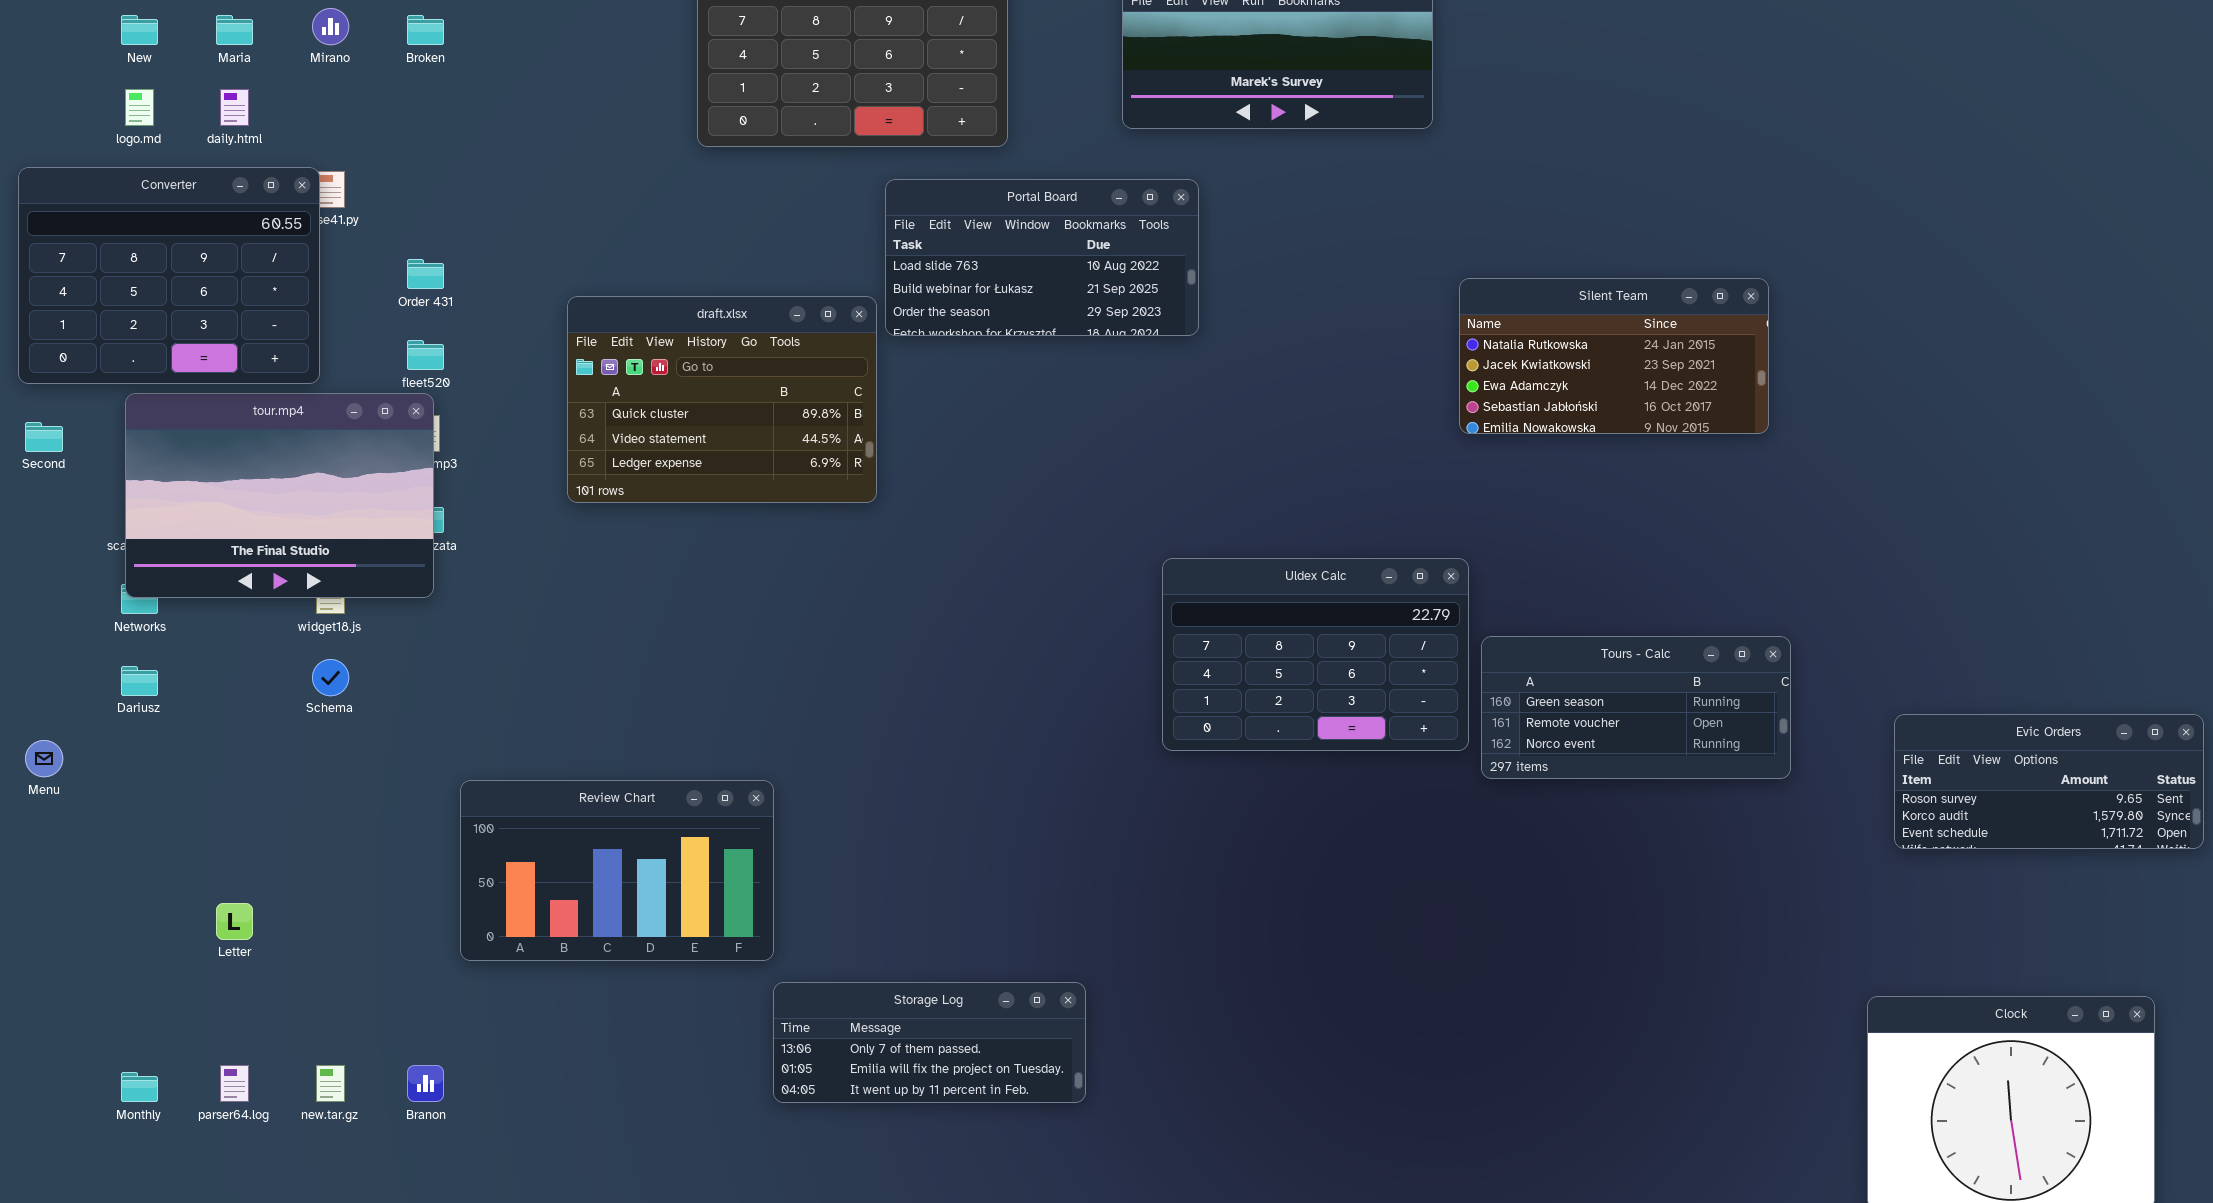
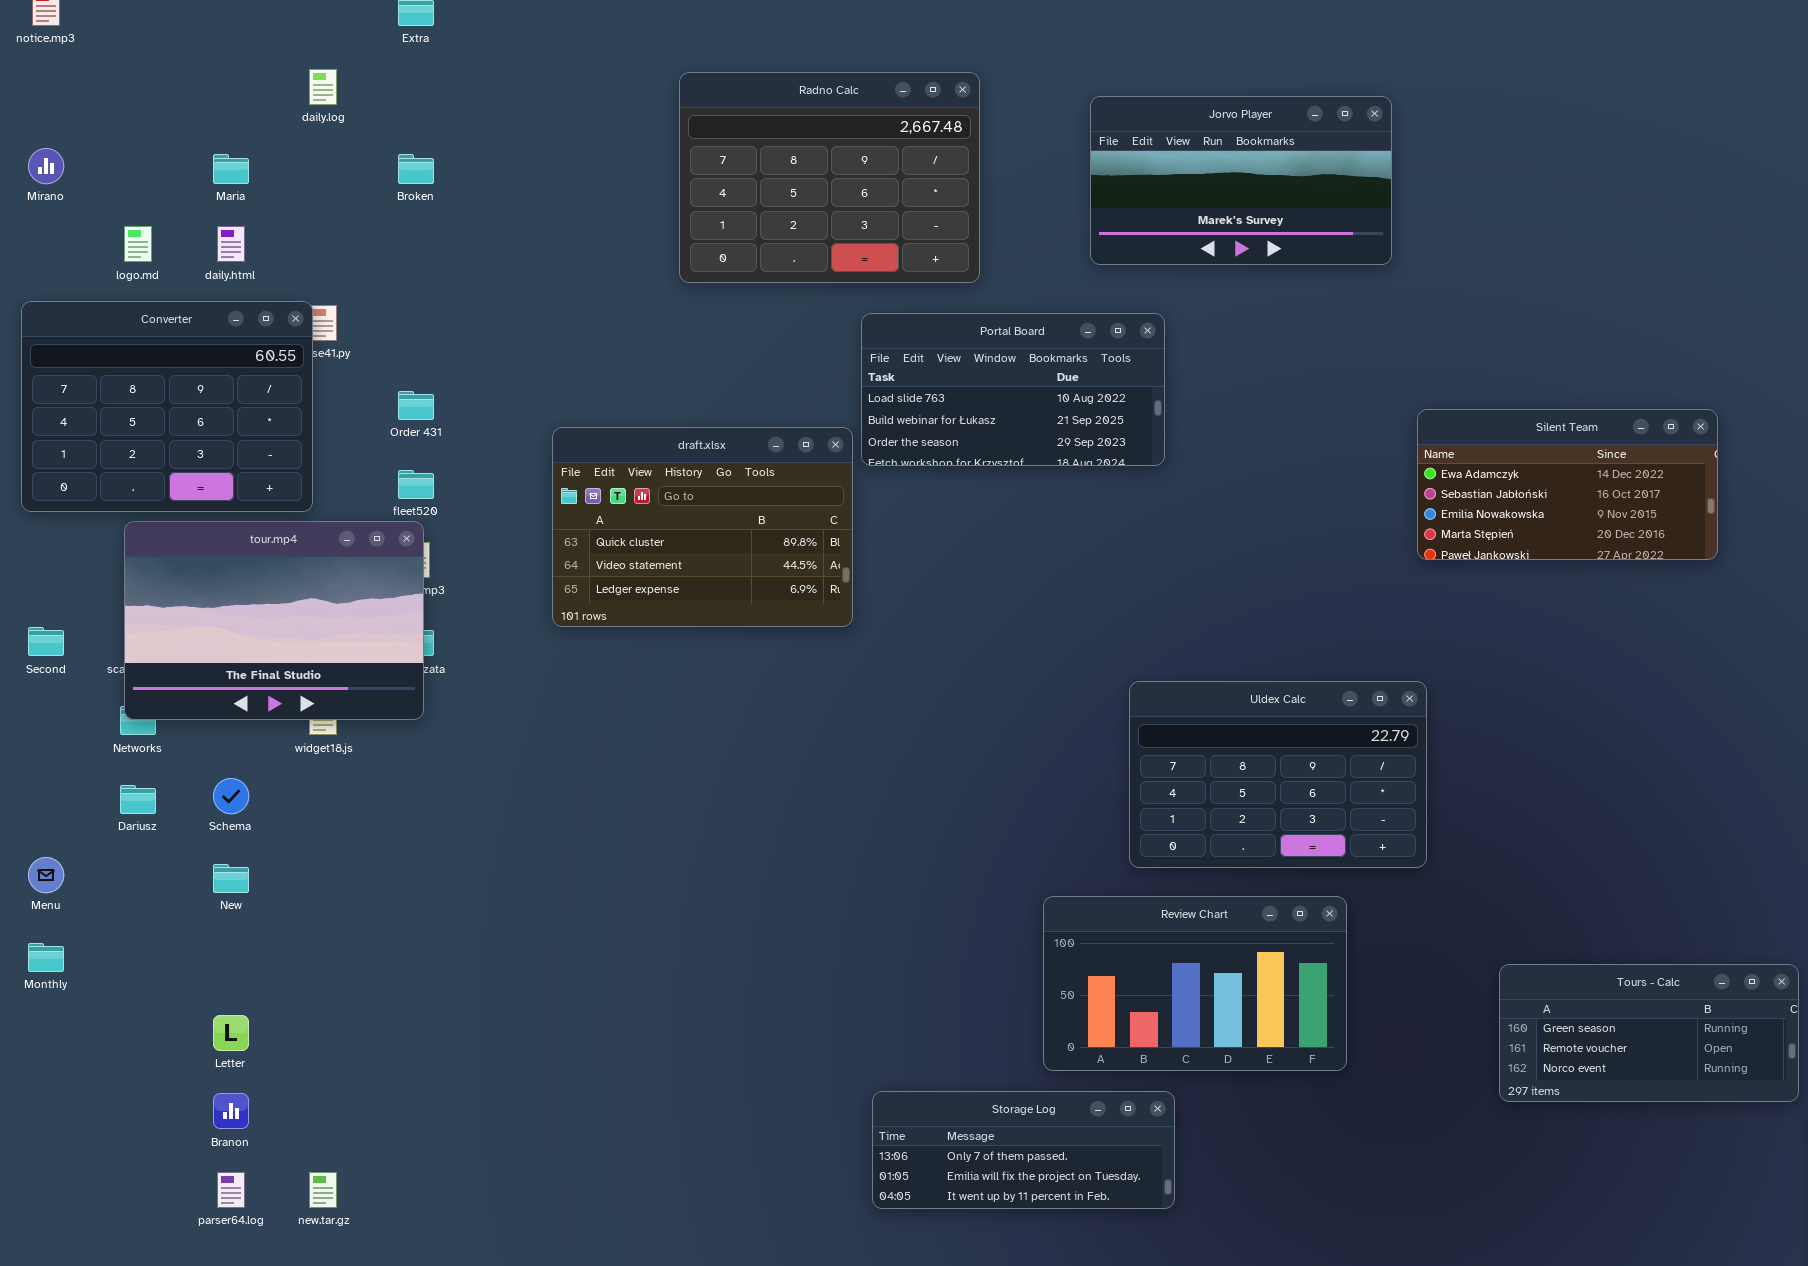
Mirano: [312,8,349,45] -> [28,148,64,184], moved
New: [121,15,158,45] -> [213,864,249,893], moved
Silent Team: [1459,278,1769,434] -> [1417,409,1718,560], scrolled down 2 rows
Second: [25,422,63,452] -> [28,627,64,656], moved
Tours - Calc: [1481,636,1791,779] -> [1499,964,1799,1102], moved
Schema: [312,659,349,696] -> [213,778,249,814], moved
Review Chart: [460,780,774,961] -> [1043,896,1347,1071], moved
Storage Log: [773,982,1086,1103] -> [872,1091,1175,1209], moved
Branon: [407,1065,444,1102] -> [213,1093,249,1129], moved
Monthly: [121,1072,158,1102] -> [28,943,64,972], moved

